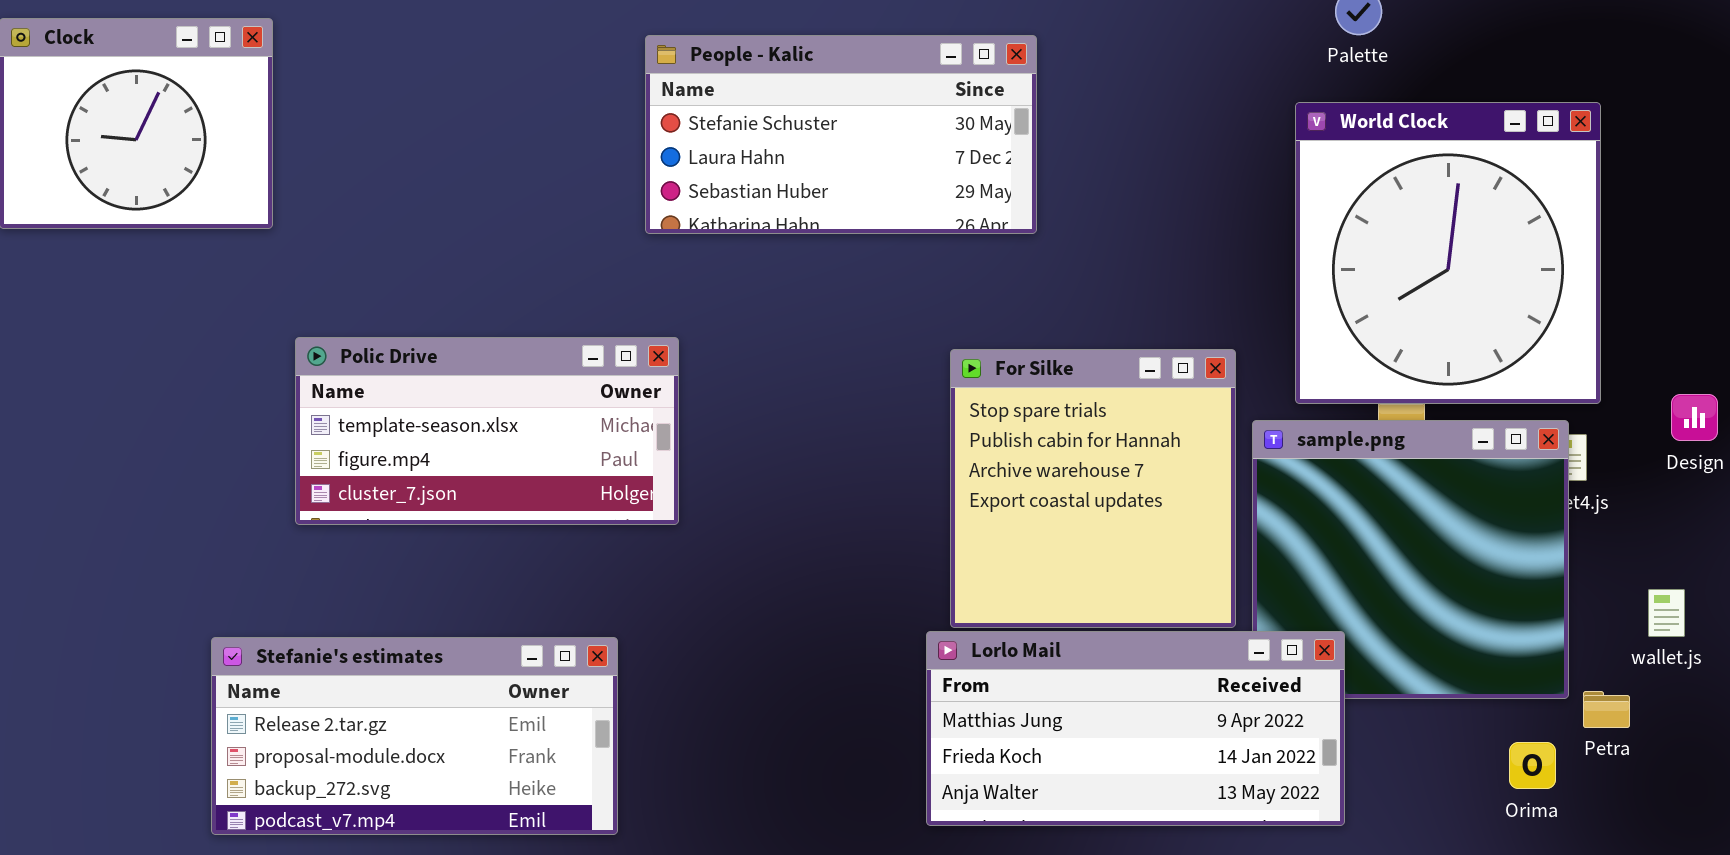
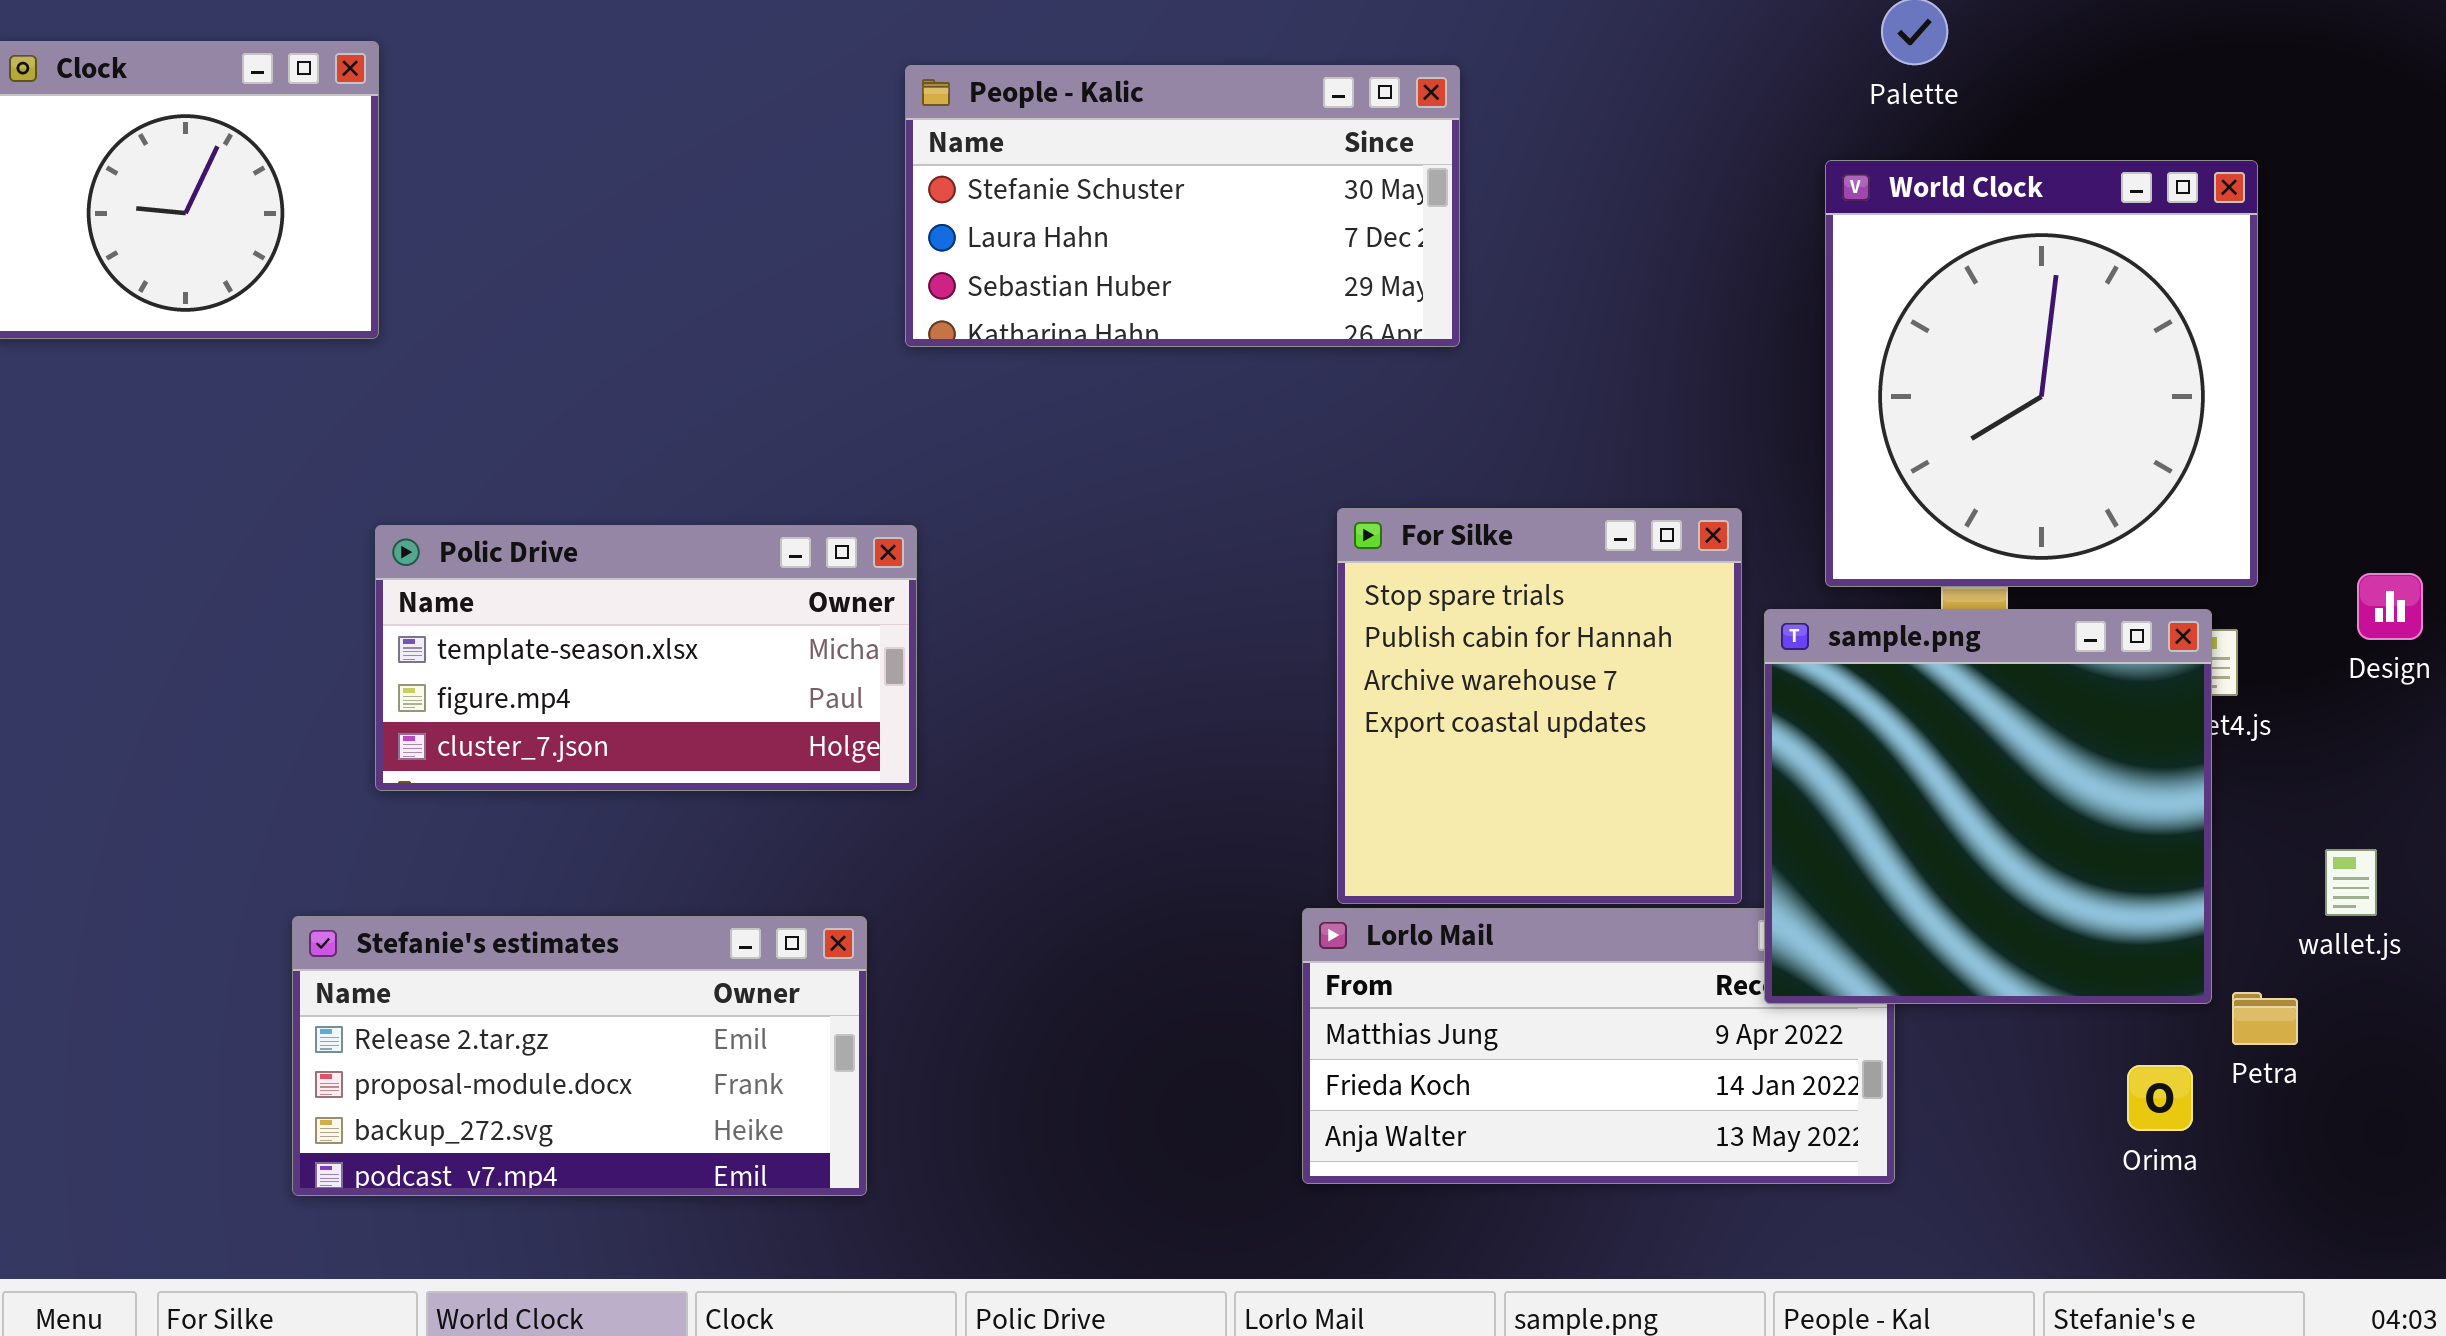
Polic Drive: [295,337,679,525] -> [375,525,917,791], moved
sample.png: [1252,420,1569,699] -> [1764,609,2212,1004], raised

